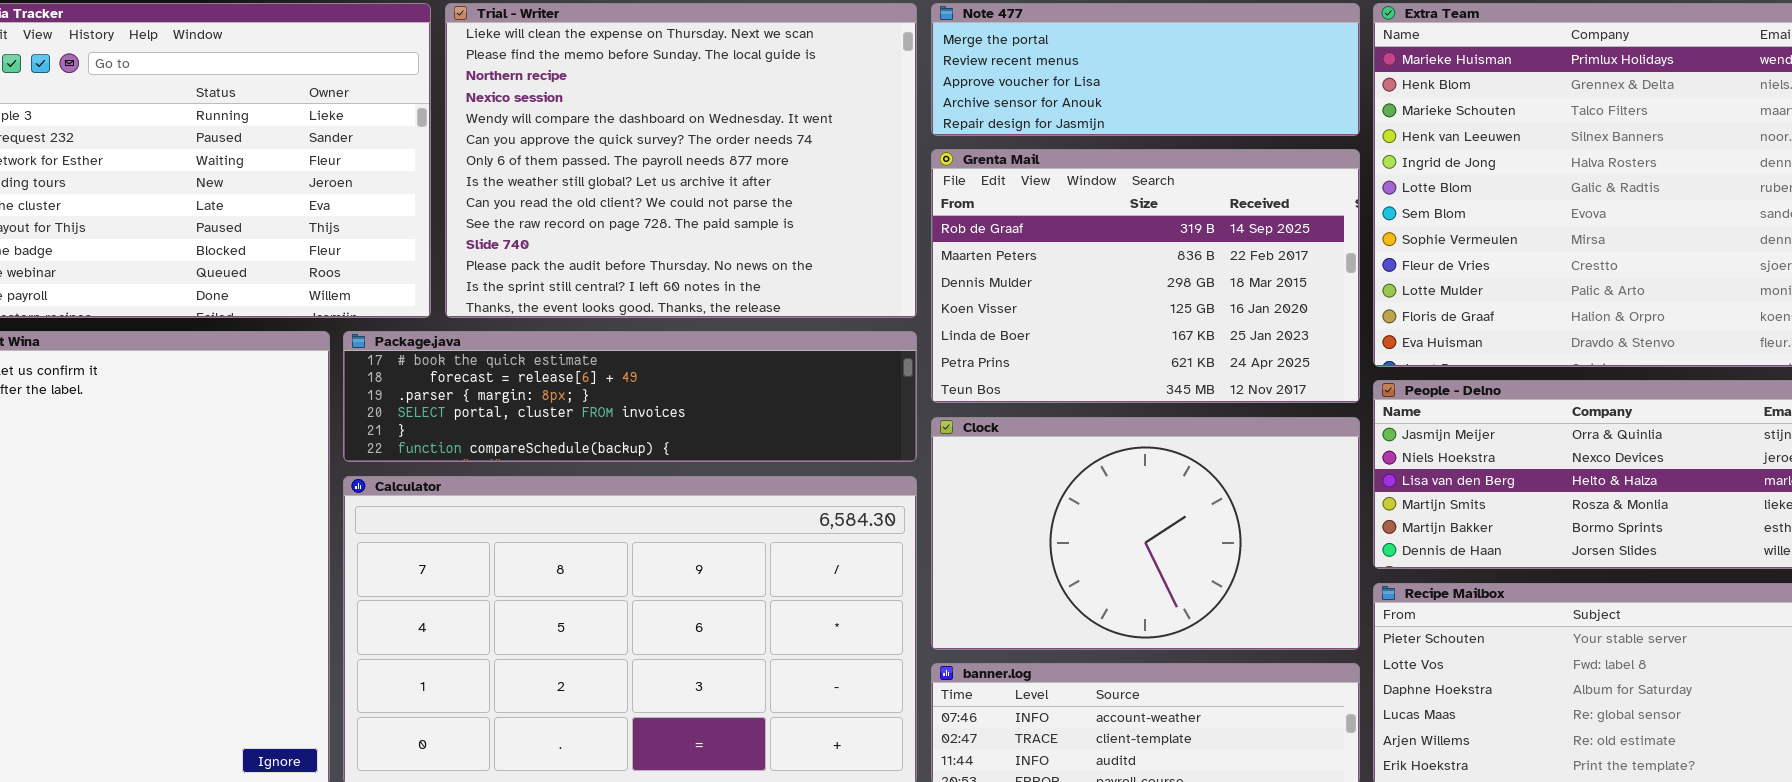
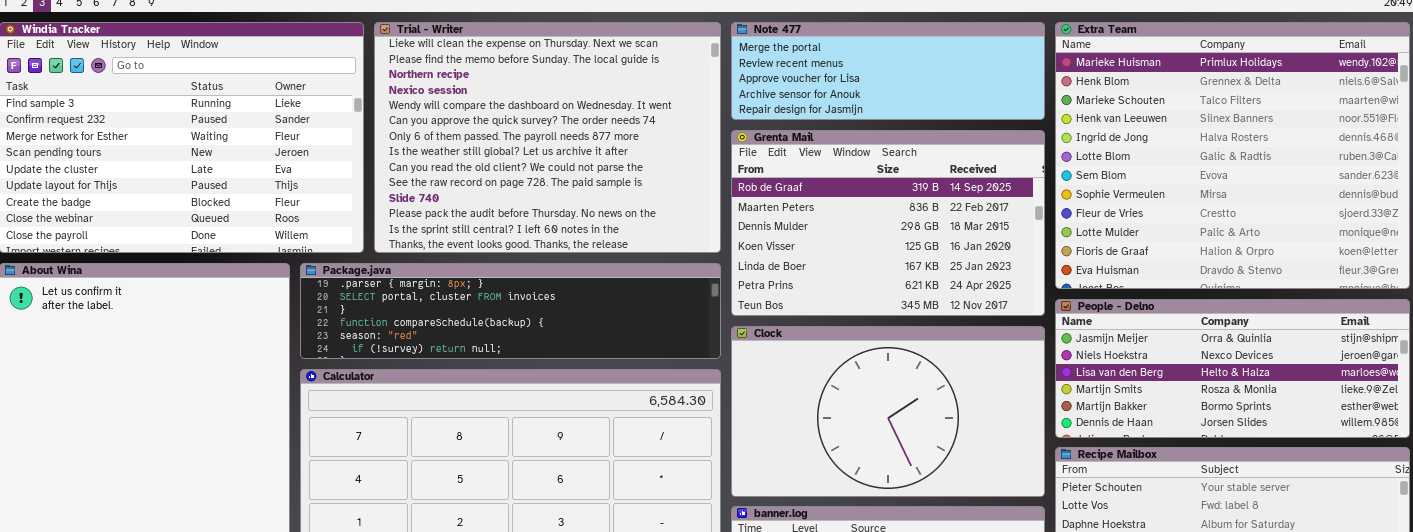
Package.java: [343,331,917,462] -> [300,263,721,359], scrolled down 2 rows

